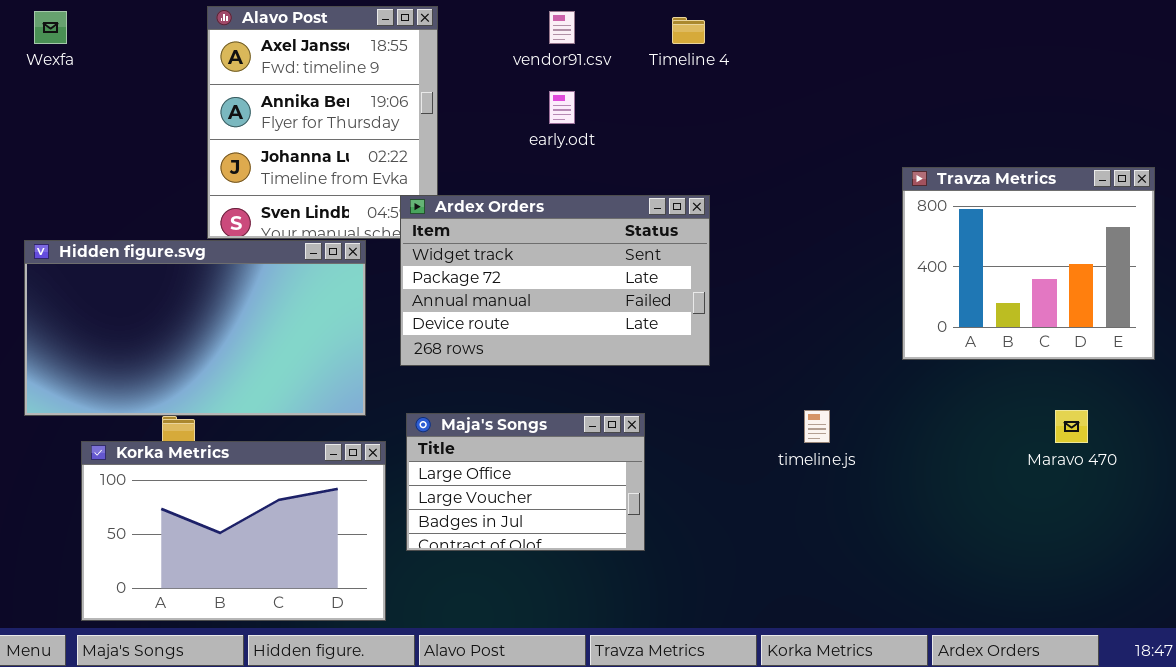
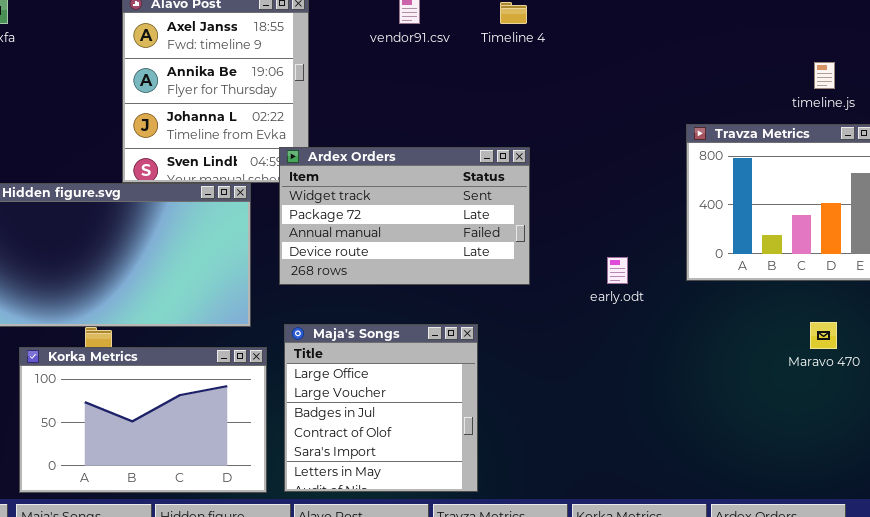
early.odt: [549,91,575,124] -> [607,257,628,284], moved
timeline.js: [804,410,830,443] -> [814,62,835,89], moved
Maja's Songs: [406,413,645,551] -> [284,324,478,492], resized

